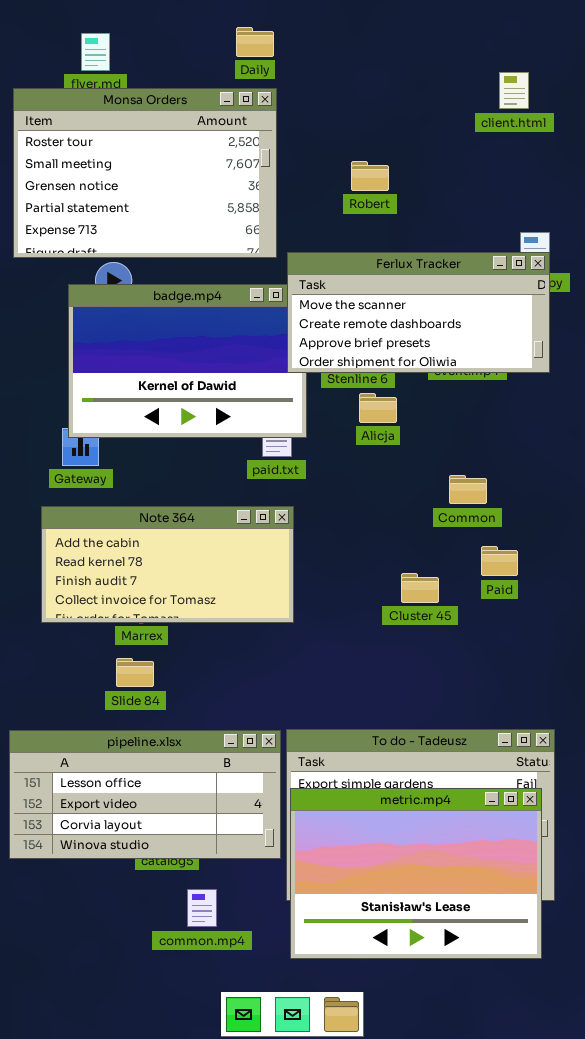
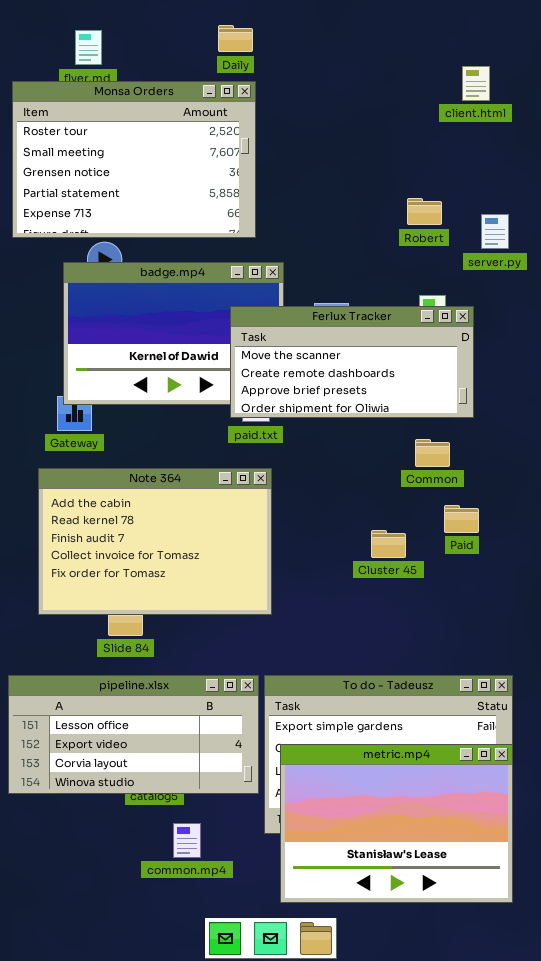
Robert: [351,161,389,191] -> [407,198,442,225], moved
Ferlux Tracker: [287,252,550,373] -> [230,306,474,418], moved
Note 364: [41,506,294,623] -> [38,468,272,615], resized
metric.mp4: [290,788,542,959] -> [280,744,513,903], moved

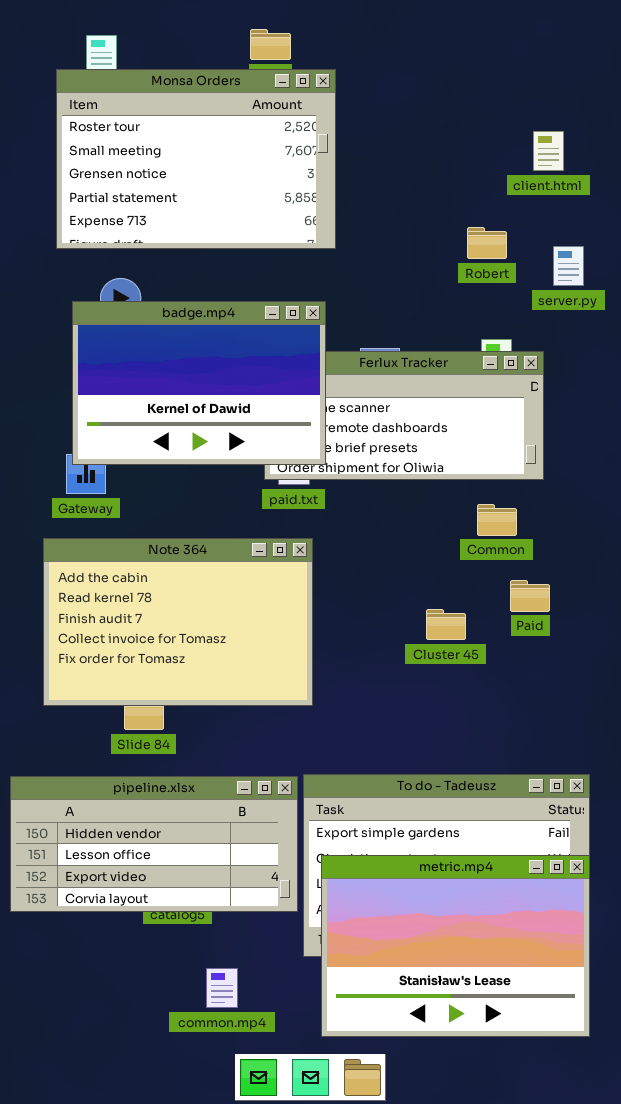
client.html: [462,66,490,101] -> [533,131,564,171], moved
Monsa Orders: [12,81,256,238] -> [56,69,336,249], moved
badge.mp4: [63,262,284,405] -> [72,301,326,465], raised
pipeline.xlsx: [8,675,259,794] -> [10,776,298,912], scrolled up 1 row
common.mp4: [173,823,201,858] -> [206,968,238,1008], moved

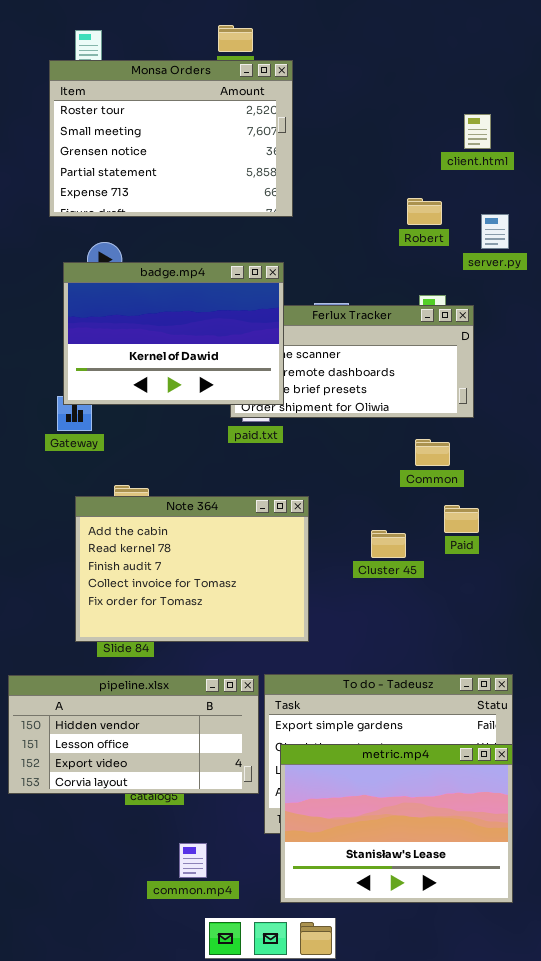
Note 364: [43,538,313,706] -> [75,496,309,642], moved

